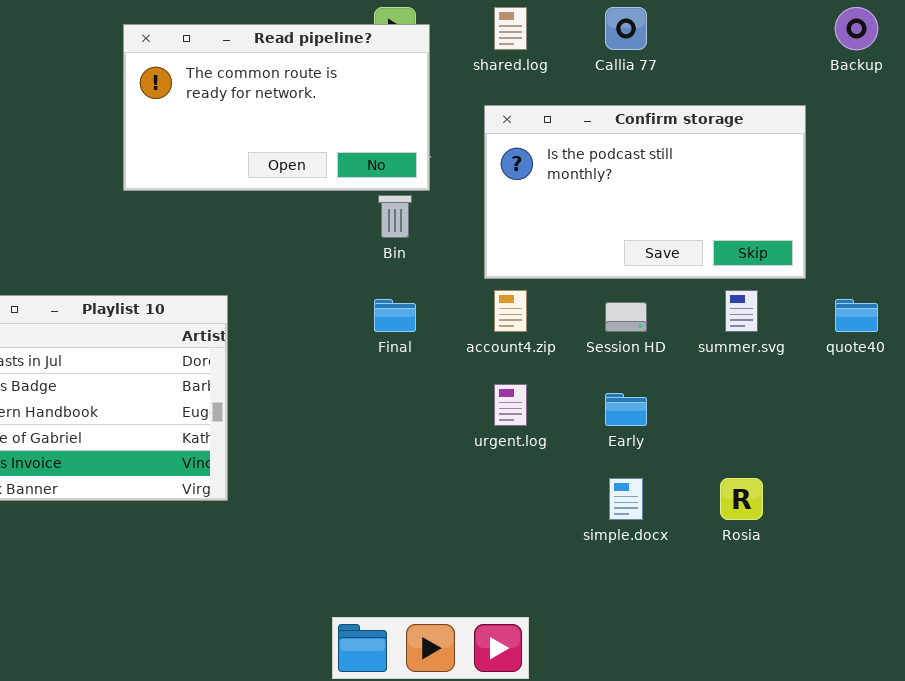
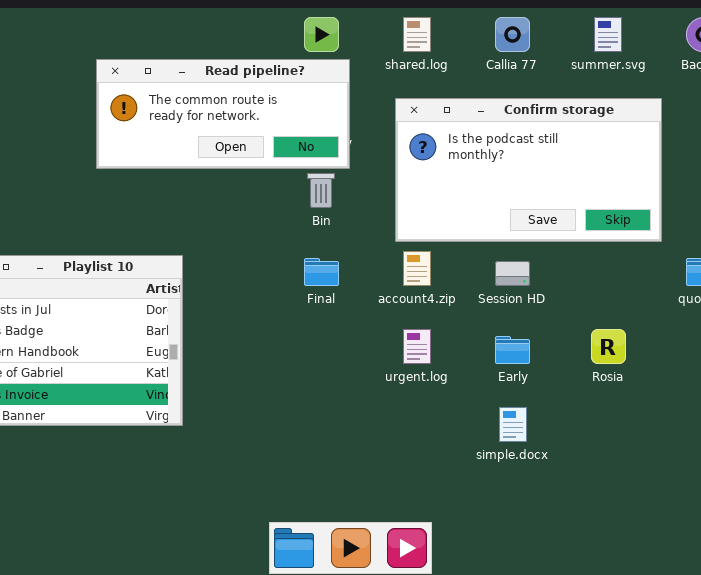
Read pipeline?: [123,24,430,191] -> [96,59,350,169], resized
summer.svg: [725,290,758,332] -> [594,17,622,52], moved
Rosia: [720,478,763,520] -> [591,329,626,364], moved

